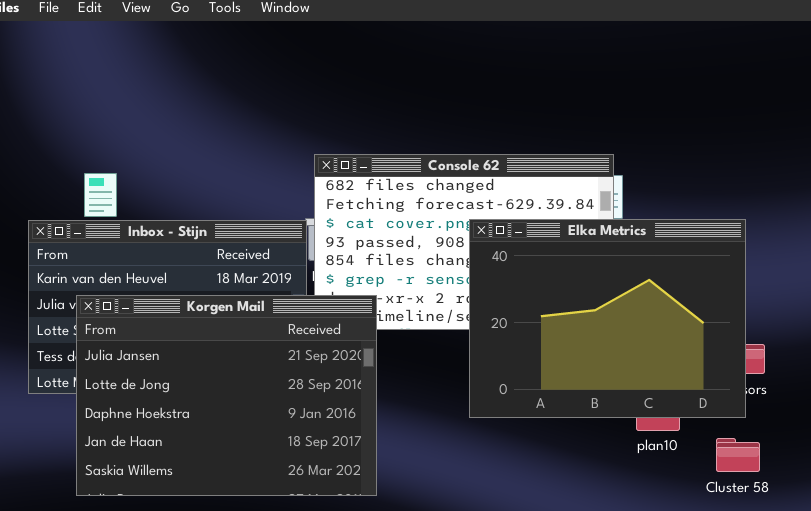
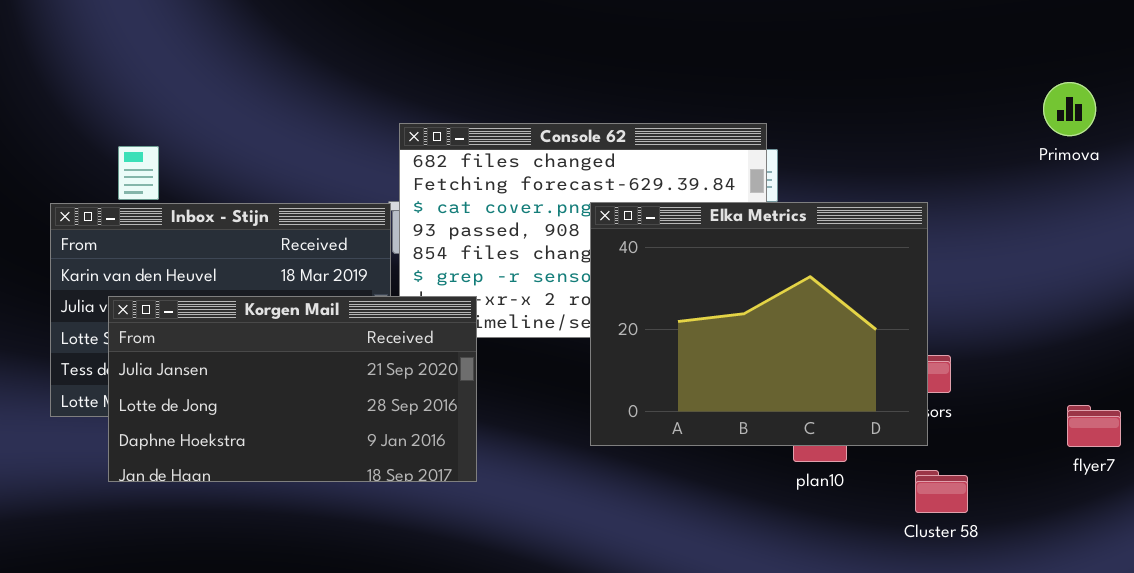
Korgen Mail: [76,295,377,496] -> [108,296,477,482], resized
Cluster 58: [716,438,760,472] -> [915,470,968,513], moved

